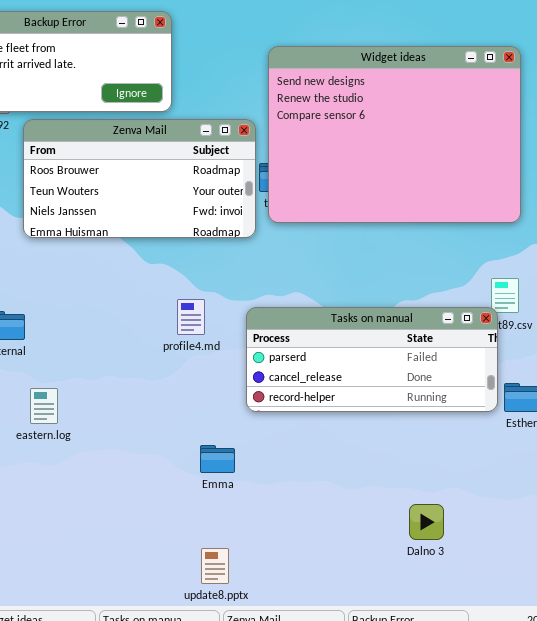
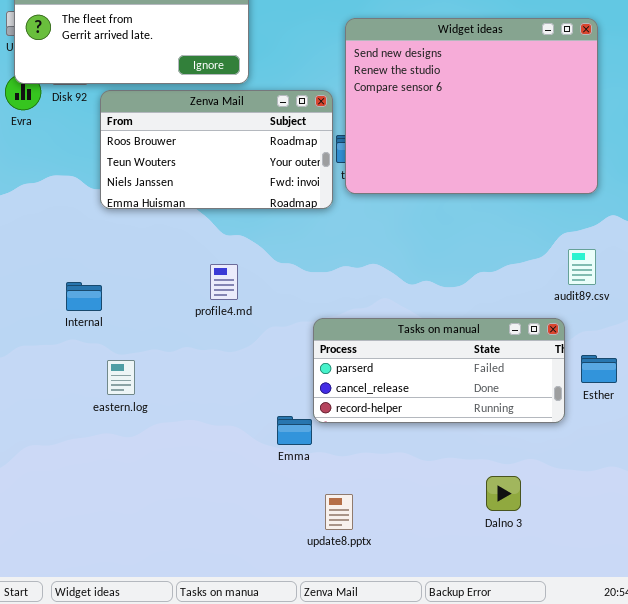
profile4.md: [177,299,205,335] -> [210,264,238,300], moved
Tasks on manual: [246,307,498,412] -> [313,318,565,423], moved
update8.pptx: [201,548,229,584] -> [325,494,353,530], moved

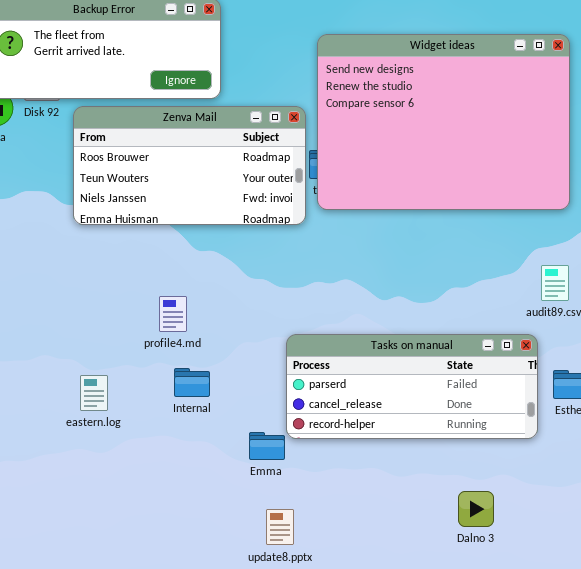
profile4.md: [210,264,238,300] -> [159,296,187,332], moved
Internal: [66,282,102,311] -> [174,368,210,397], moved
update8.pptx: [325,494,353,530] -> [266,509,294,545], moved

